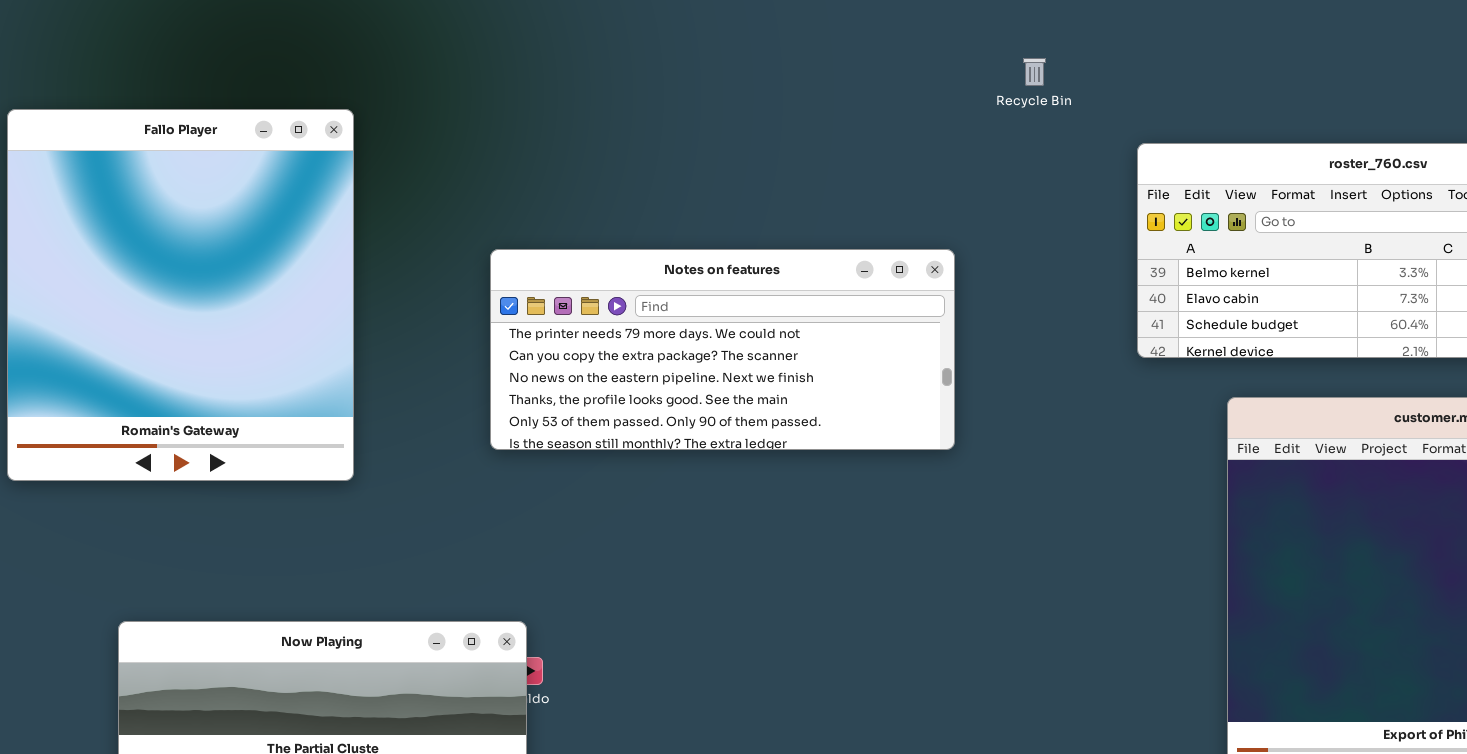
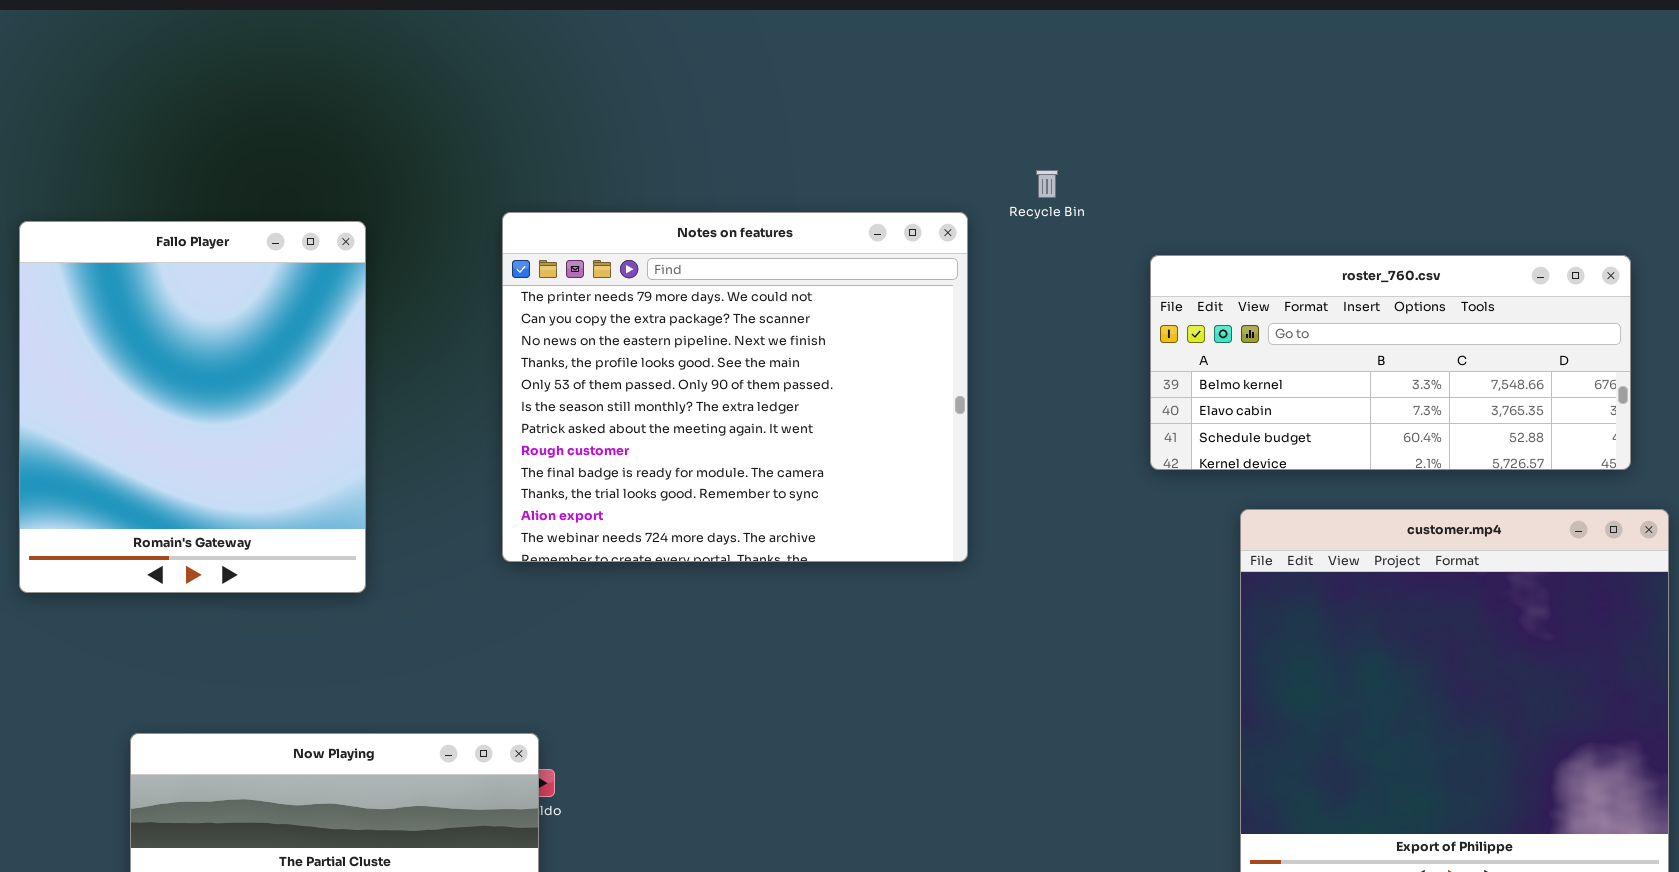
Notes on features: [490,249,955,450] -> [502,212,968,562], resized

